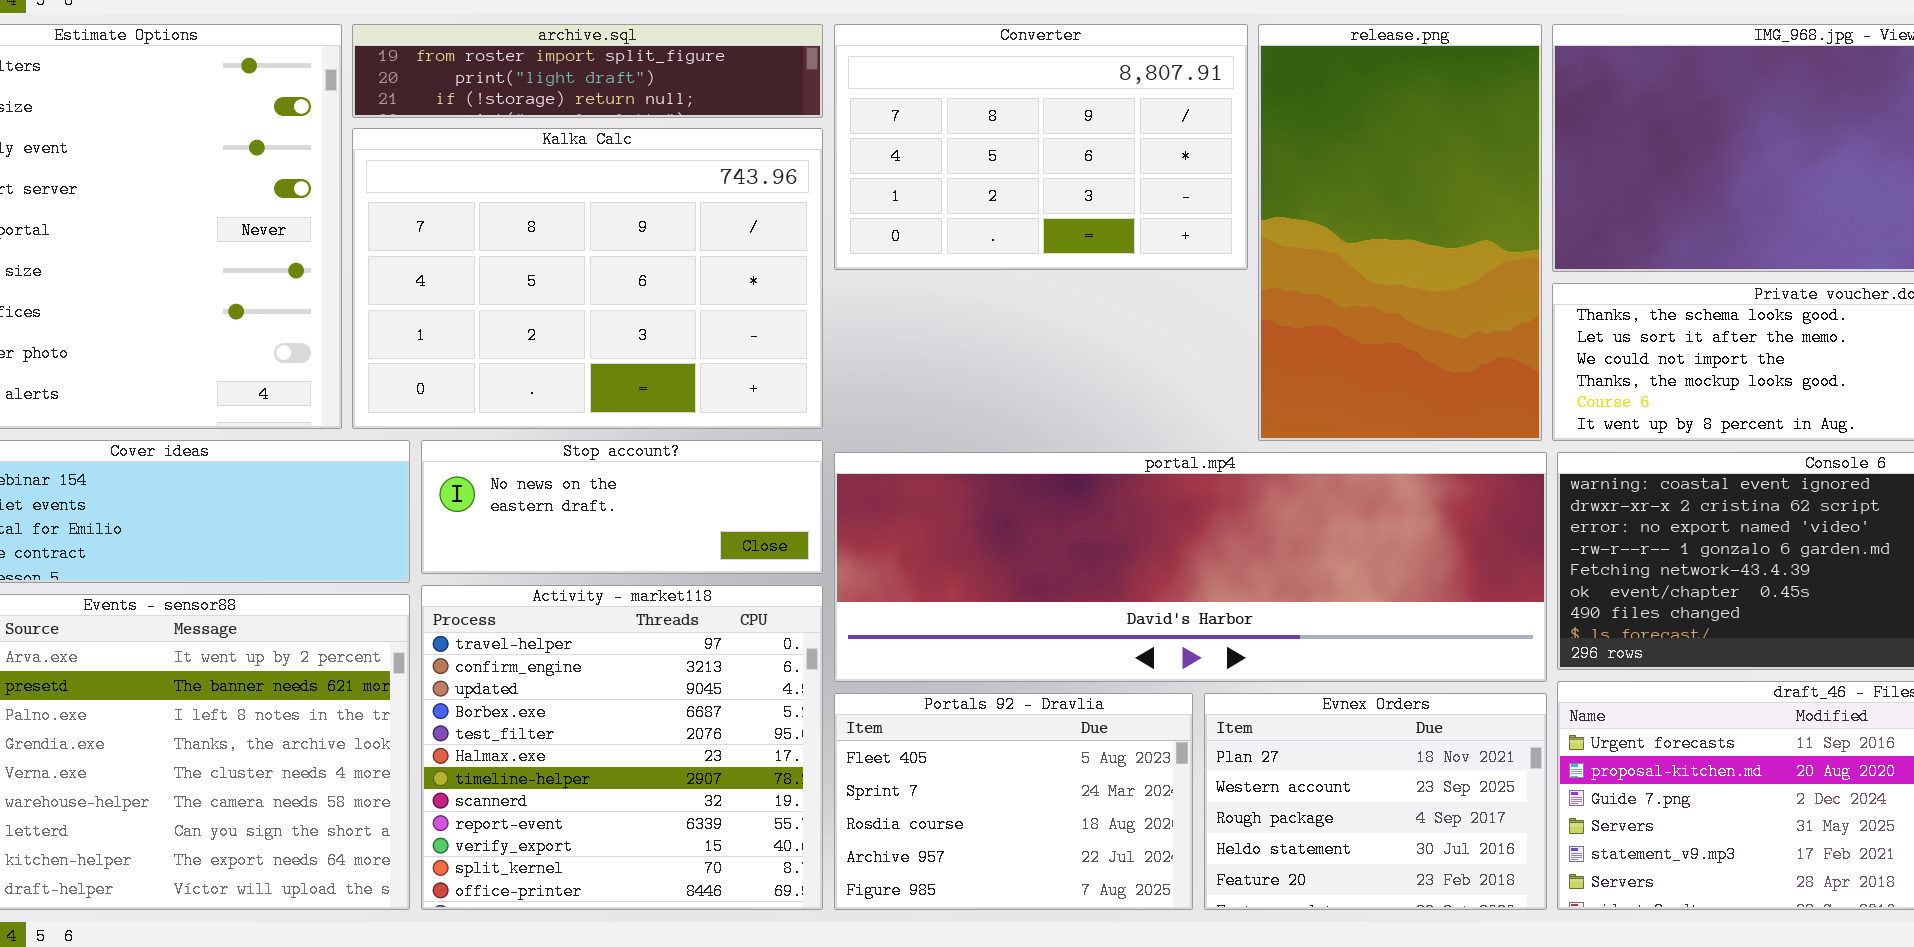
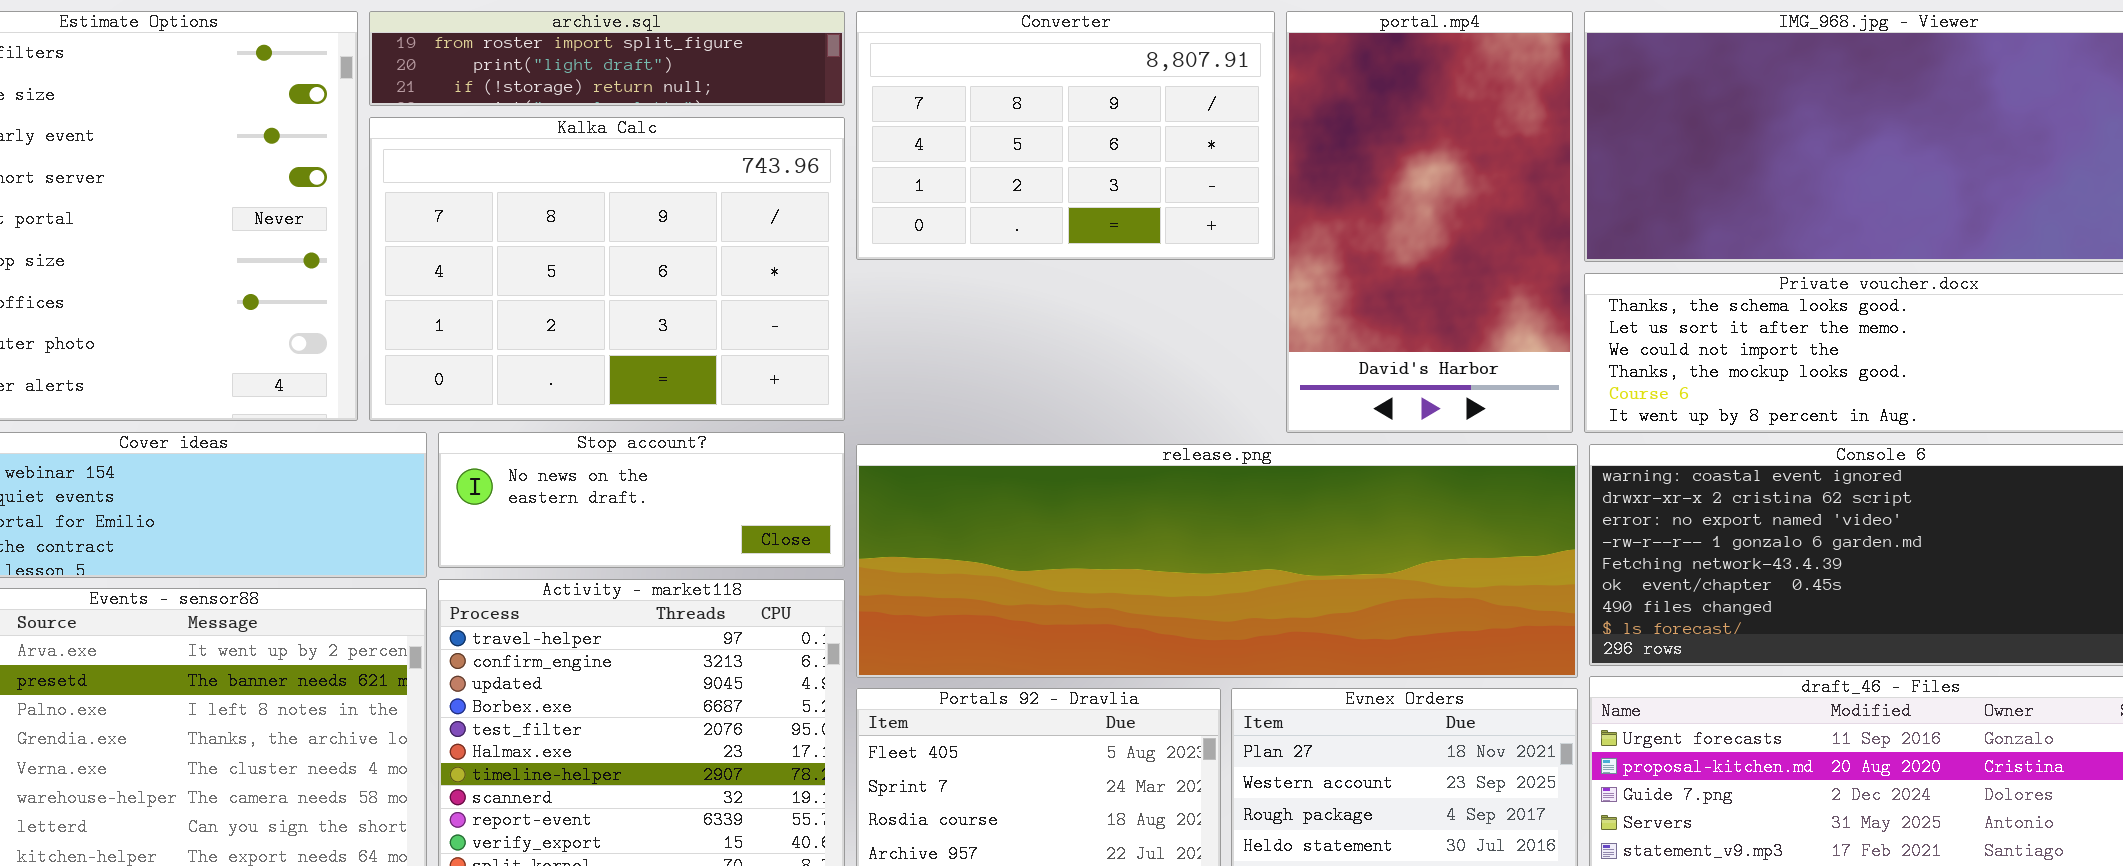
release.png: [1258,24,1542,441] -> [856,444,1578,678], moved, resized
portal.mp4: [834,452,1547,682] -> [1286,11,1573,433], moved, resized

